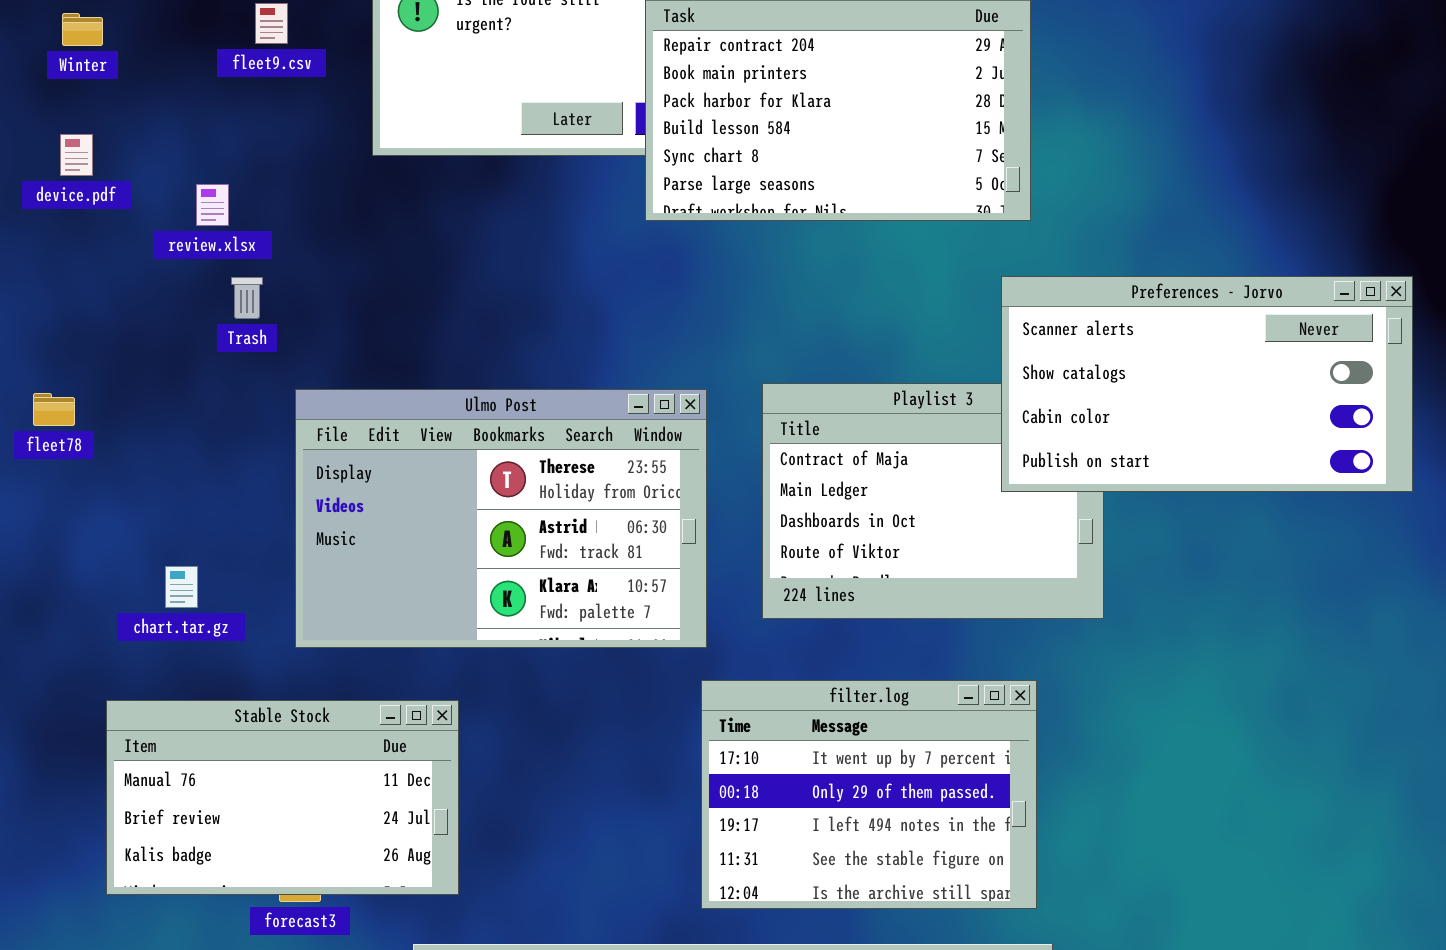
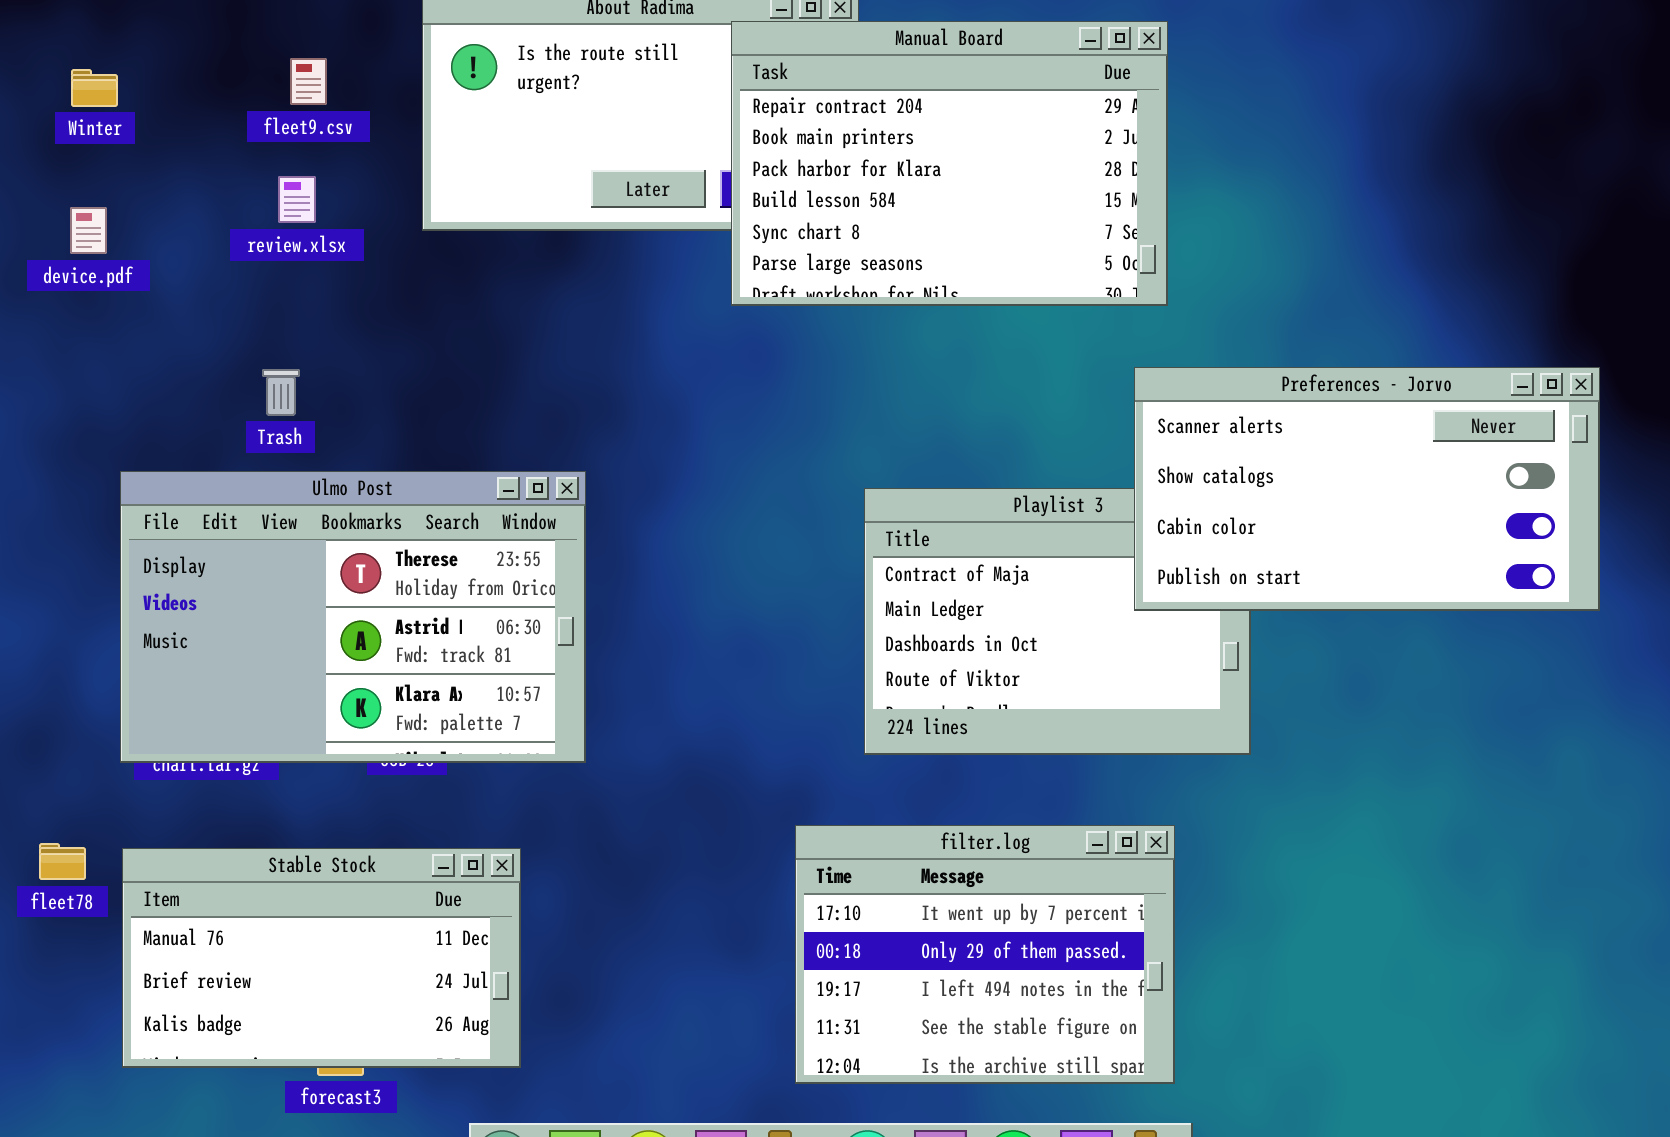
review.xlsx: [196,184,229,226] -> [278,176,316,223], moved
Ulmo Post: [295,389,707,648] -> [120,471,586,763], moved
fleet78: [33,393,75,426] -> [39,843,86,880], moved

